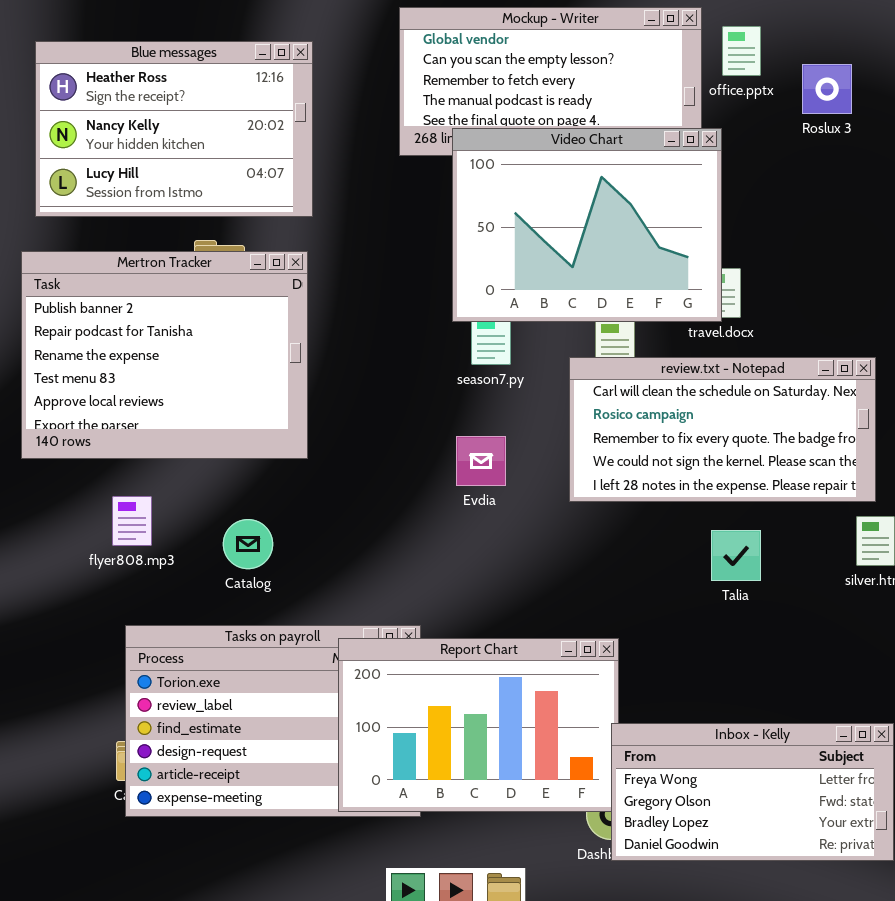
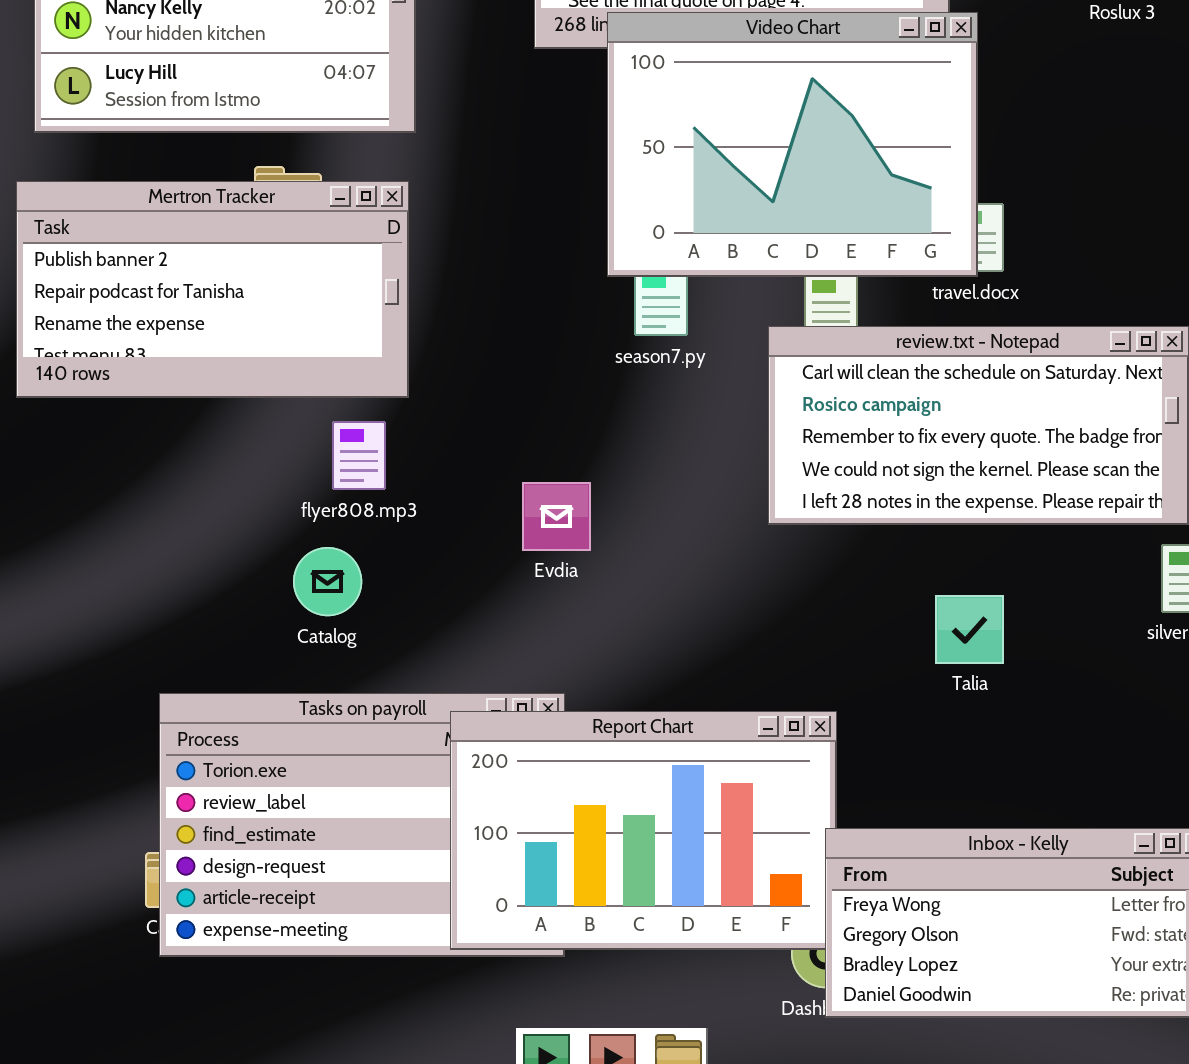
Mertron Tracker: [21,251,308,459] -> [16,181,409,398], resized
Evdia: [456,436,506,486] -> [522,482,591,551], moved
flyer808.mp3: [112,496,152,546] -> [332,421,386,490], moved
Talia: [711,530,761,581] -> [935,595,1004,664], moved

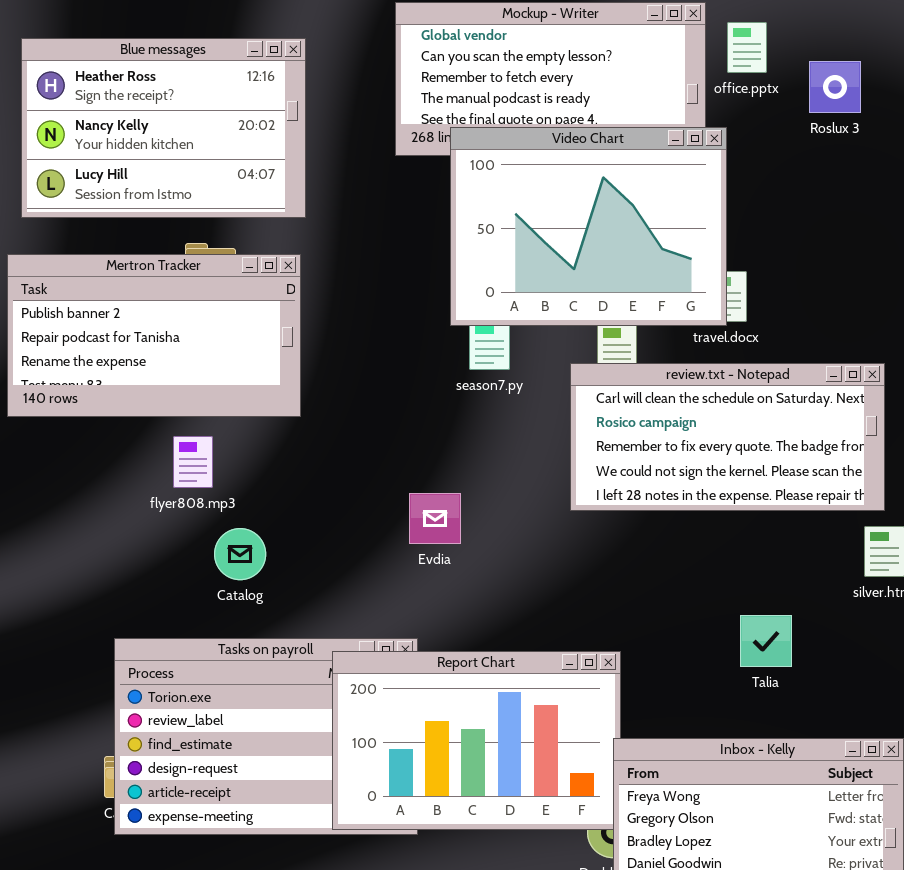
flyer808.mp3: [332,421,386,490] -> [173,436,213,488], moved
Evdia: [522,482,591,551] -> [409,493,461,544], moved
Talia: [935,595,1004,664] -> [740,615,792,667], moved

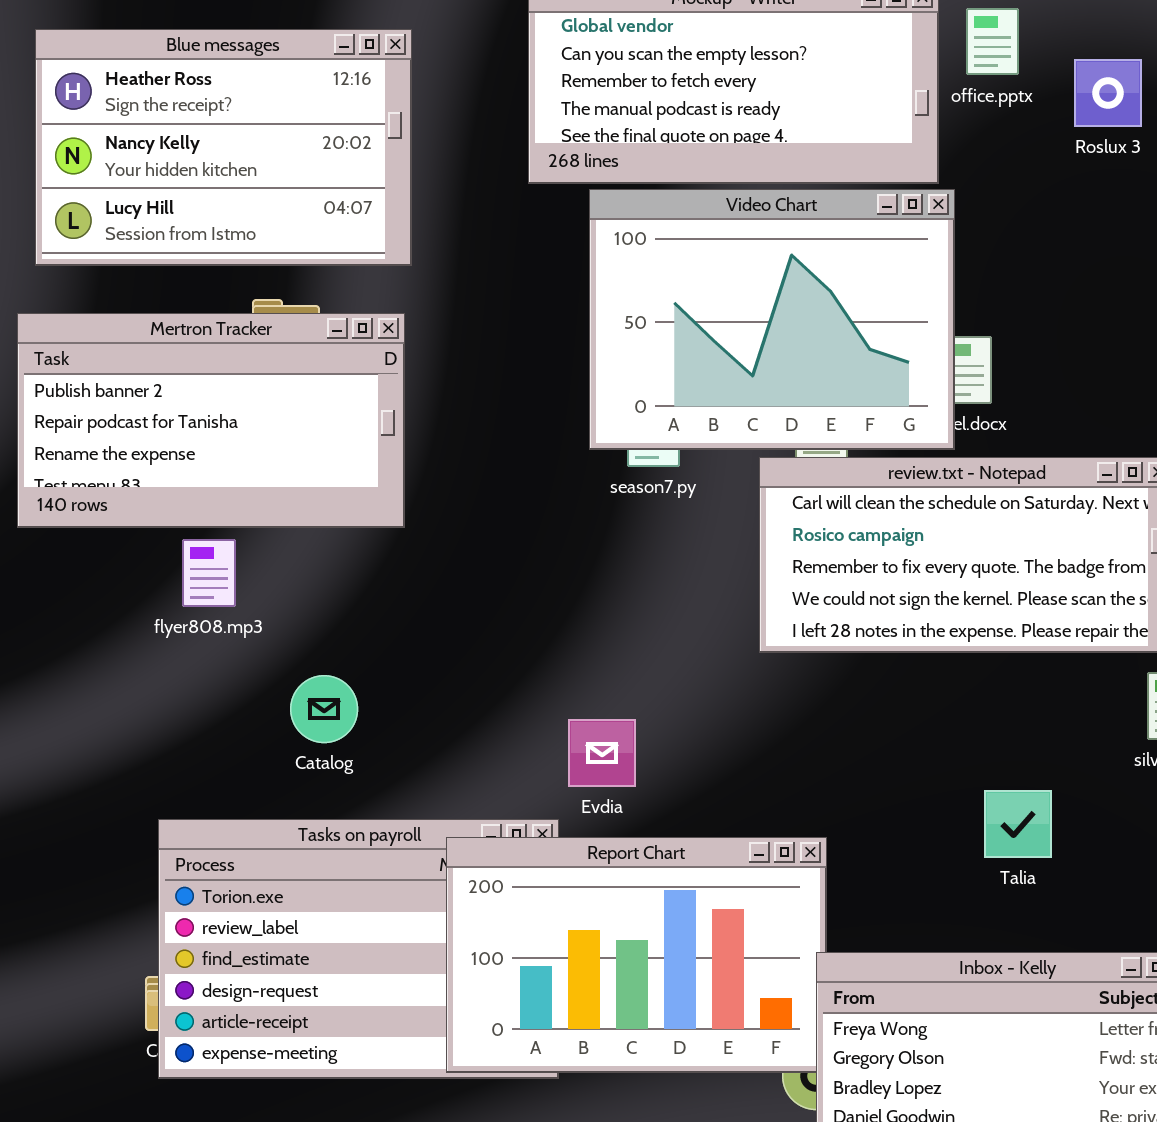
Video Chart: [450,127,727,326] -> [589,189,955,450], moved
flyer808.mp3: [173,436,213,488] -> [182,539,236,607], moved
Evdia: [409,493,461,544] -> [568,719,636,787], moved

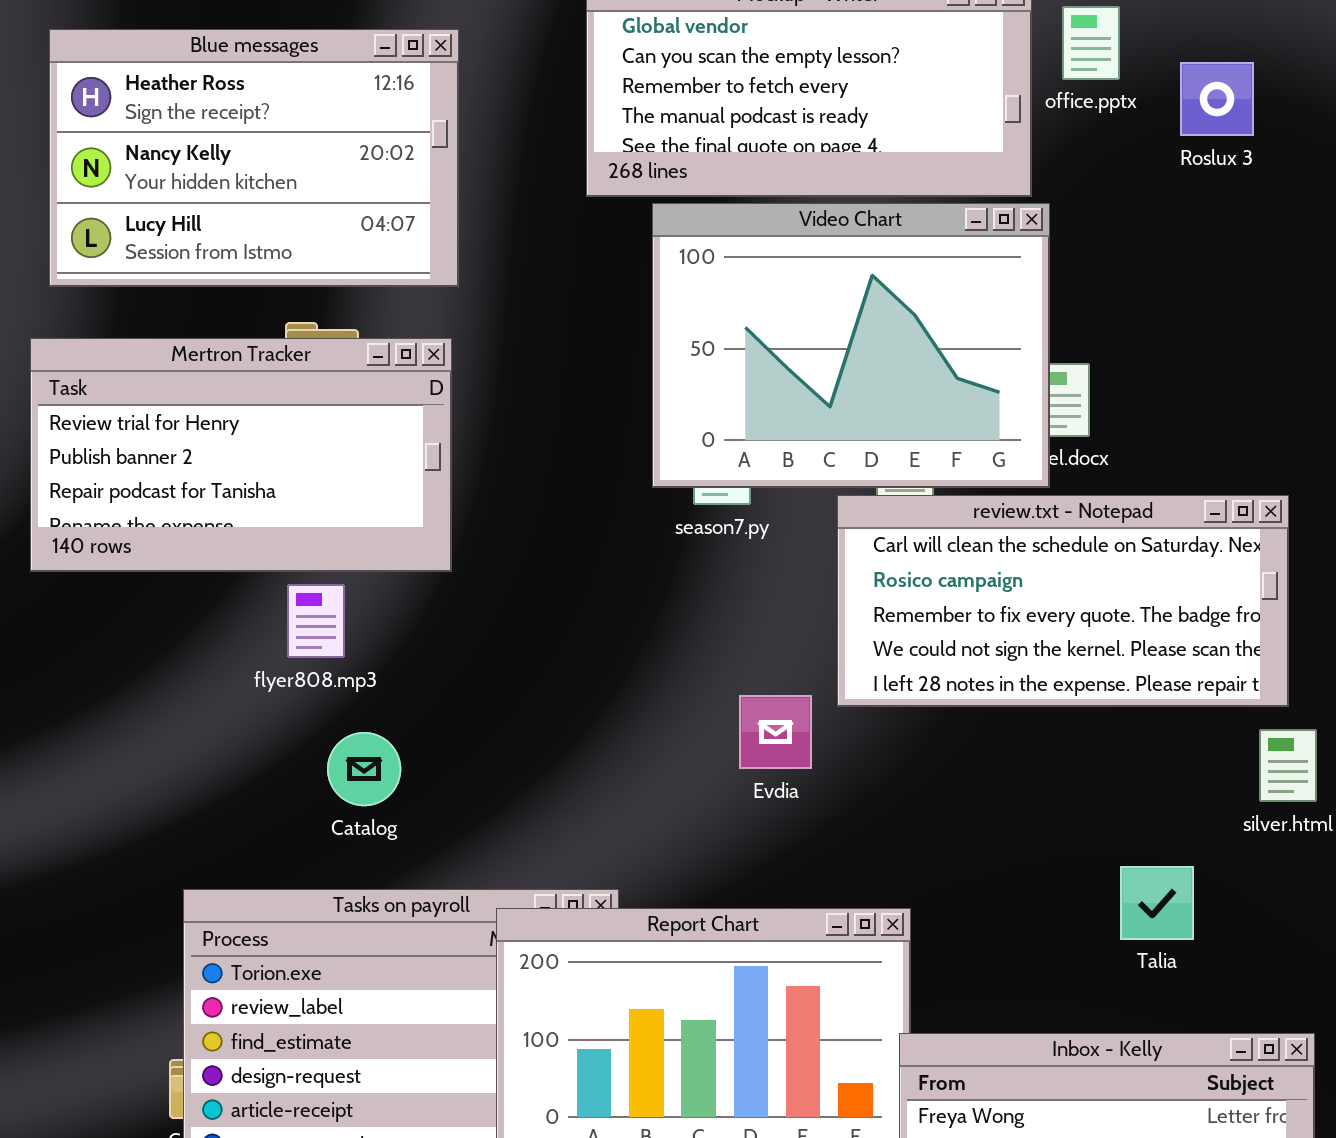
Mertron Tracker: [17,313,405,528] -> [30,338,452,572], scrolled up 1 row
flyer808.mp3: [182,539,236,607] -> [287,584,345,658], moved
Evdia: [568,719,636,787] -> [739,695,812,769], moved
Talia: [984,790,1052,858] -> [1120,866,1194,940], moved

